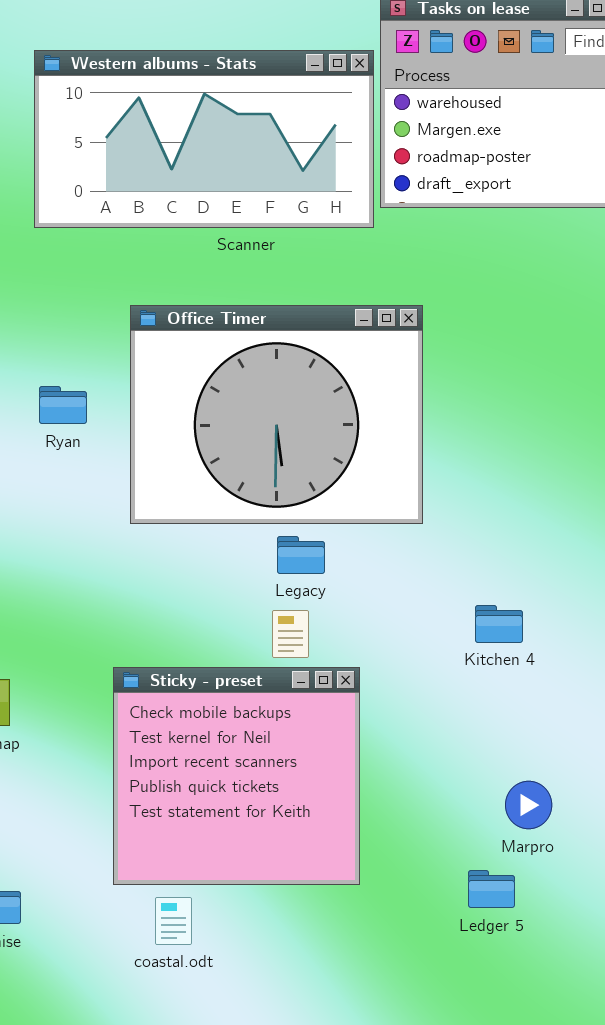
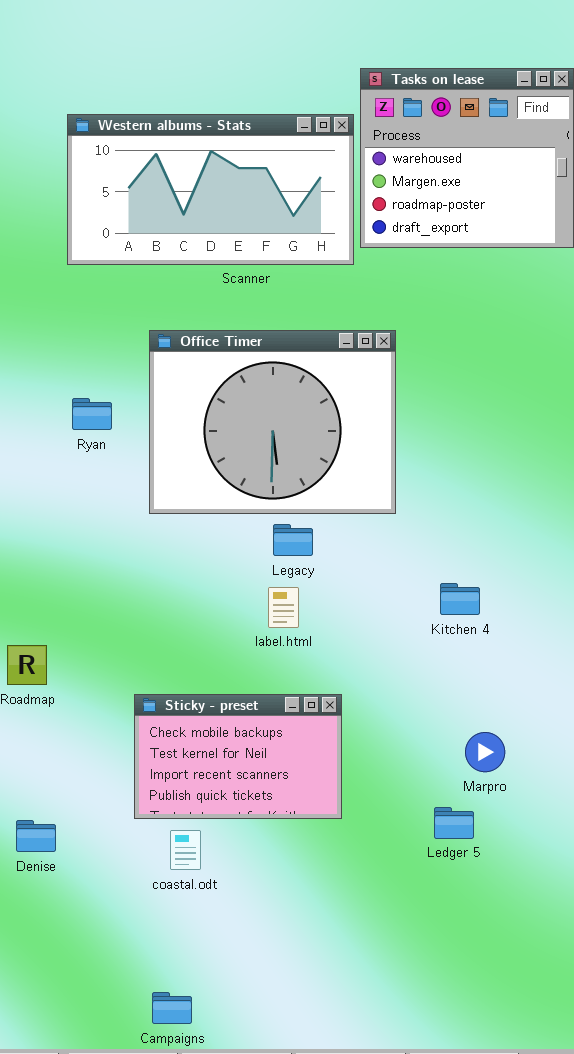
Sticky - preset: [113,667,360,885] -> [134,694,342,819], resized

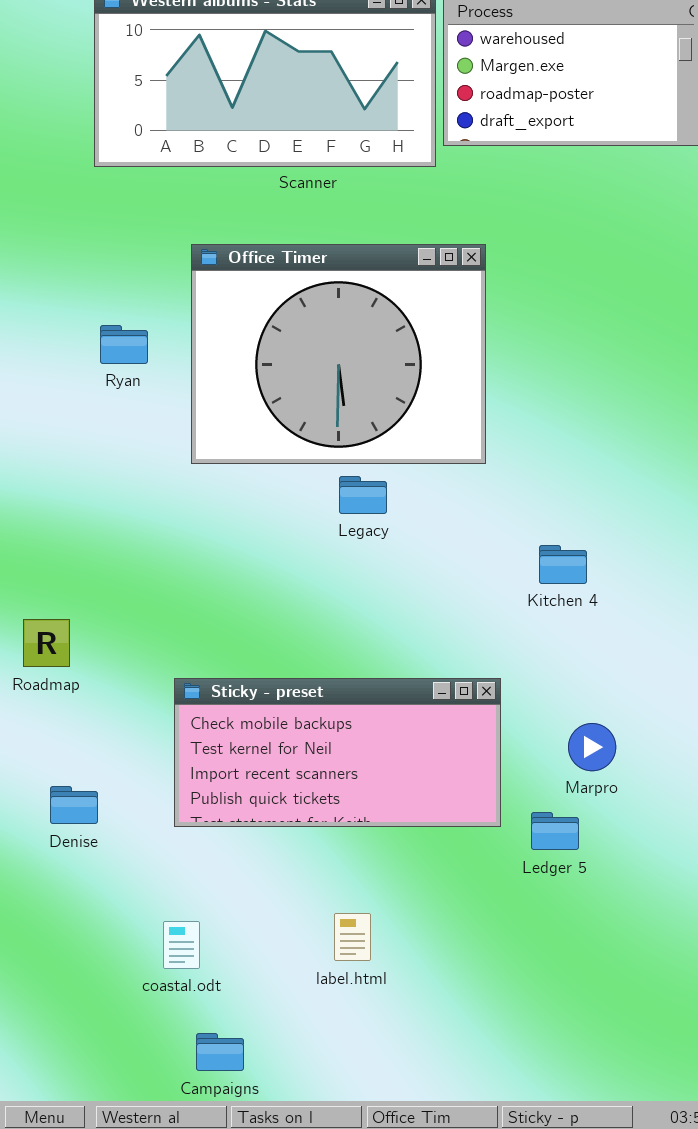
label.html: [268,587,299,628] -> [334,913,371,961], moved
Sticky - preset: [134,694,342,819] -> [174,678,501,827], resized
Denise: [16,820,56,852] -> [50,786,98,824], moved
coastal.odt: [170,830,201,870] -> [163,921,200,969], moved

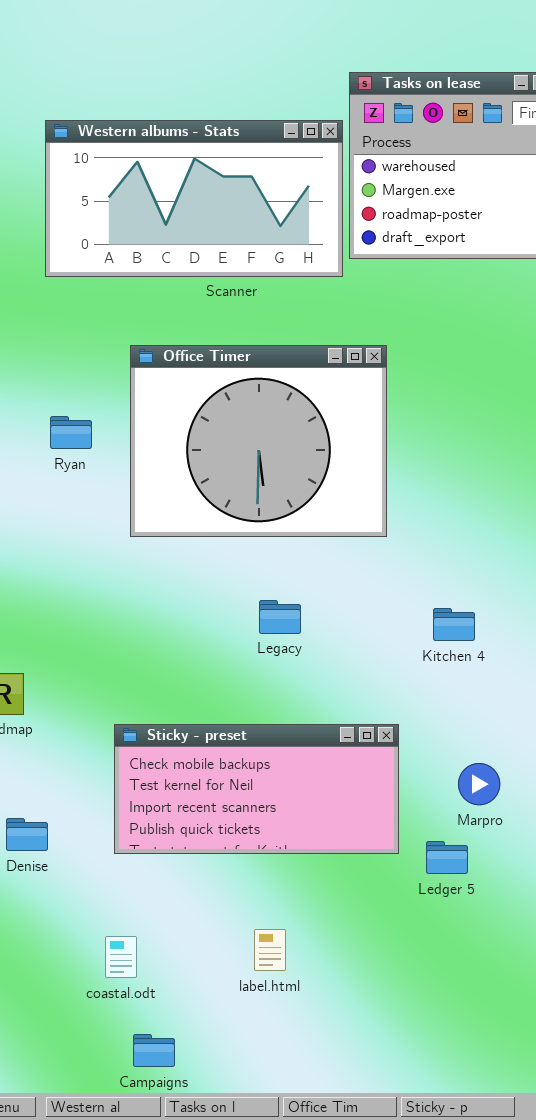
Legacy: [339,476,387,514] -> [259,600,301,634], moved

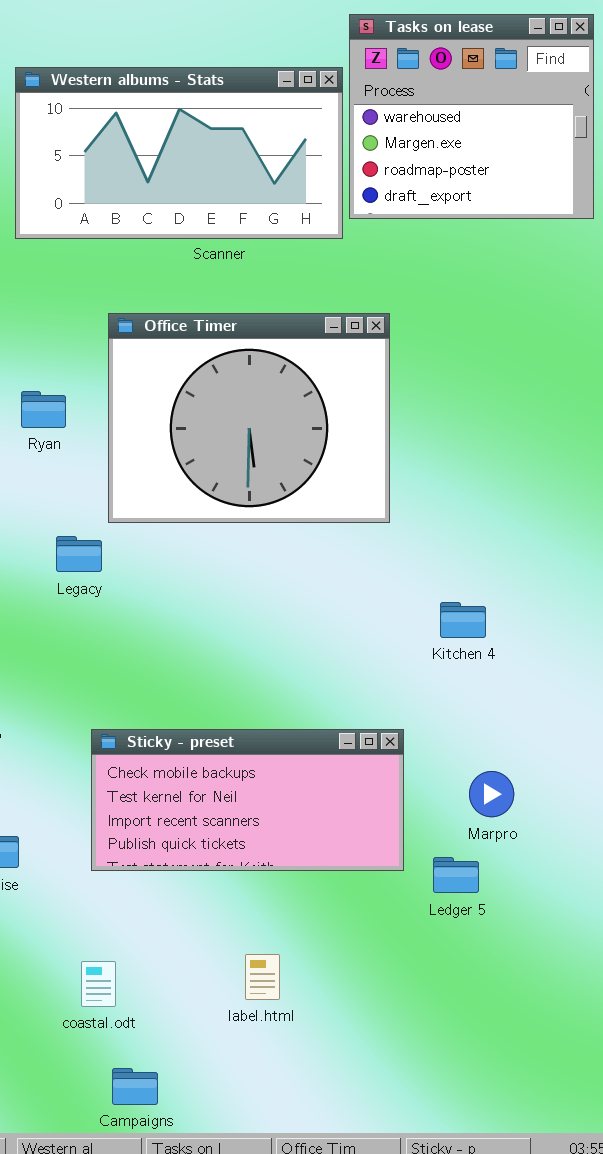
Legacy: [259,600,301,634] -> [56,536,102,572], moved

